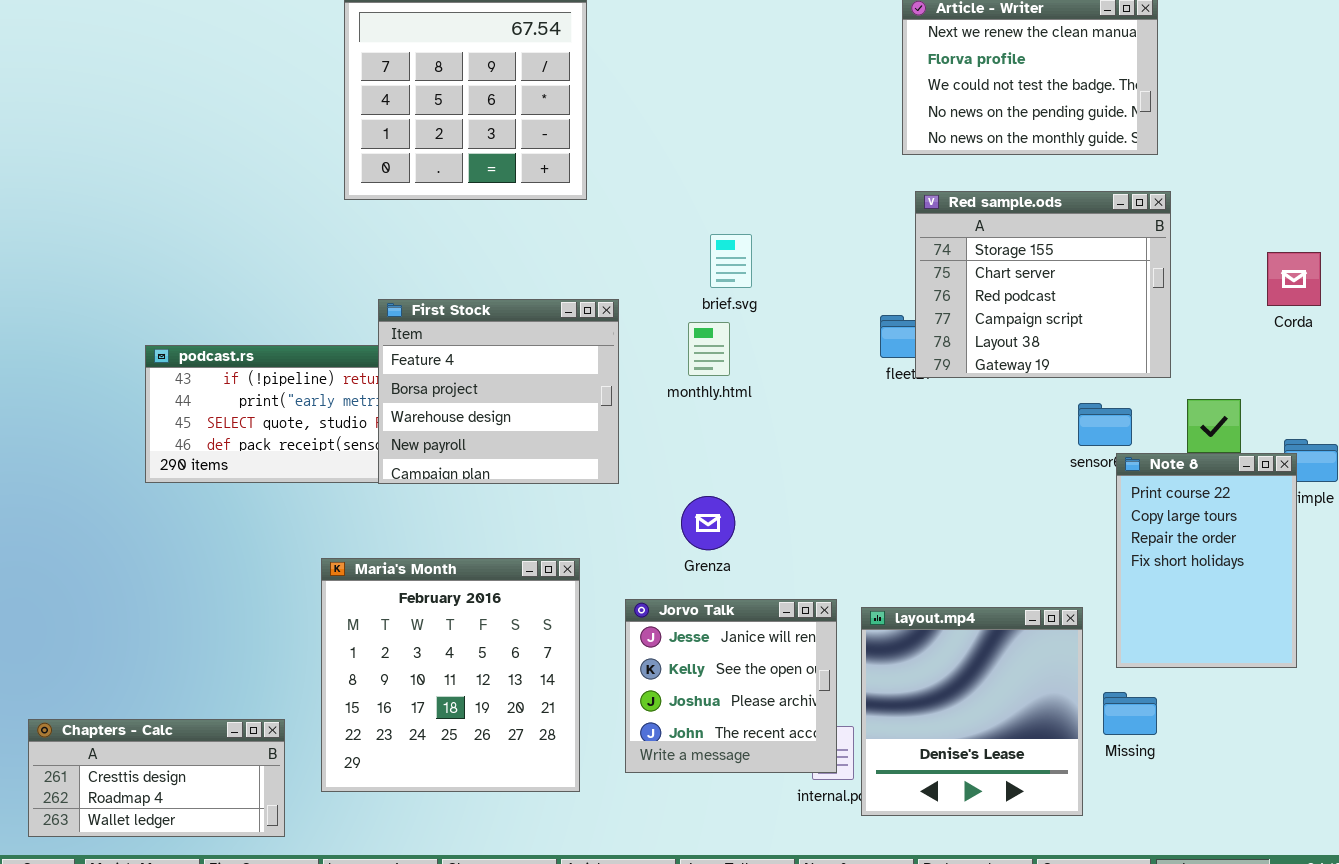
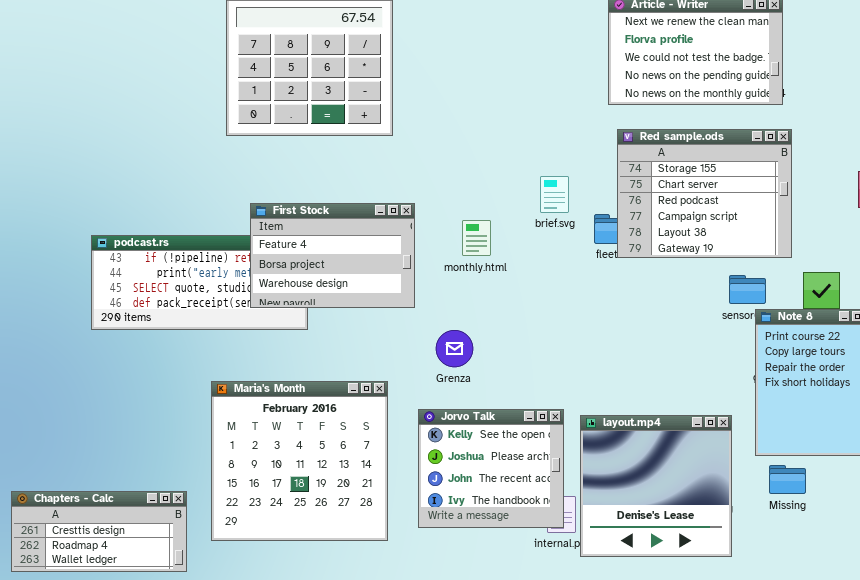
brief.svg: [710,234,752,288] -> [540,176,569,213], moved
First Stock: [378,299,619,484] -> [250,203,415,308], resized
Grenza: [681,496,735,550] -> [436,330,473,367], moved
Jorvo Talk: [625,599,837,773] -> [418,409,564,528], scrolled down 1 row
Missing: [1103,692,1157,735] -> [769,465,806,494], moved

